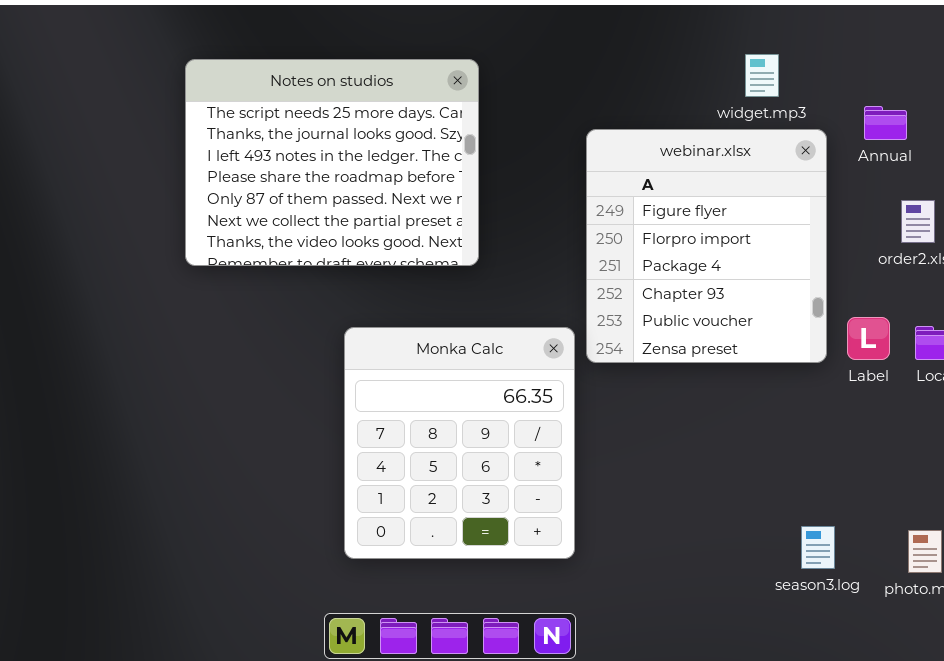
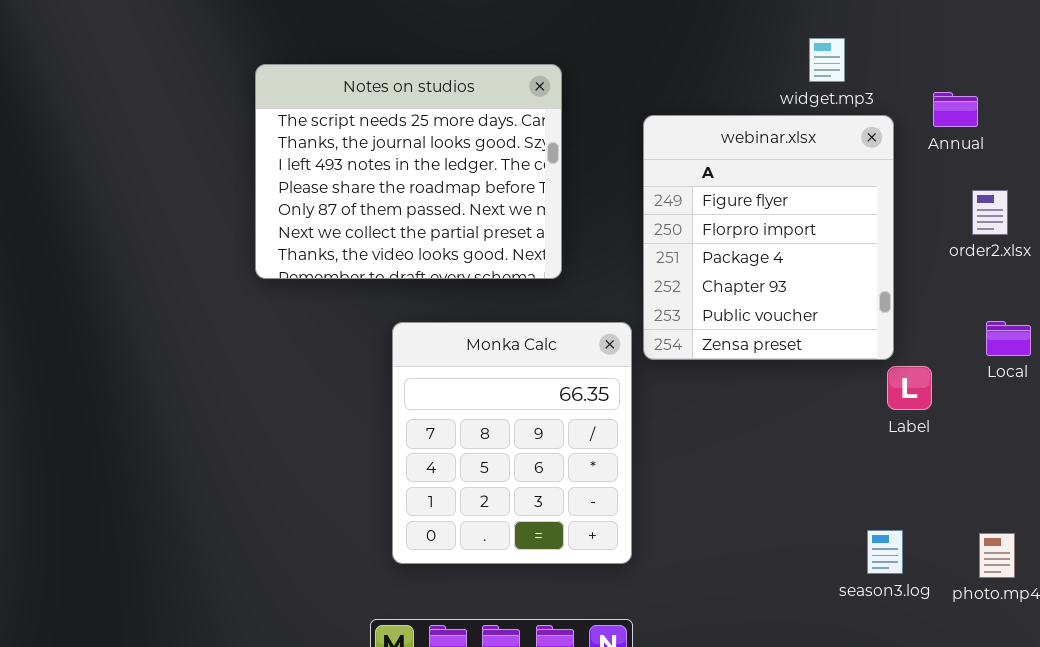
Notes on studios: [185,59,479,266] -> [255,64,562,279], moved
Label: [847,317,890,360] -> [887,366,932,410], moved

